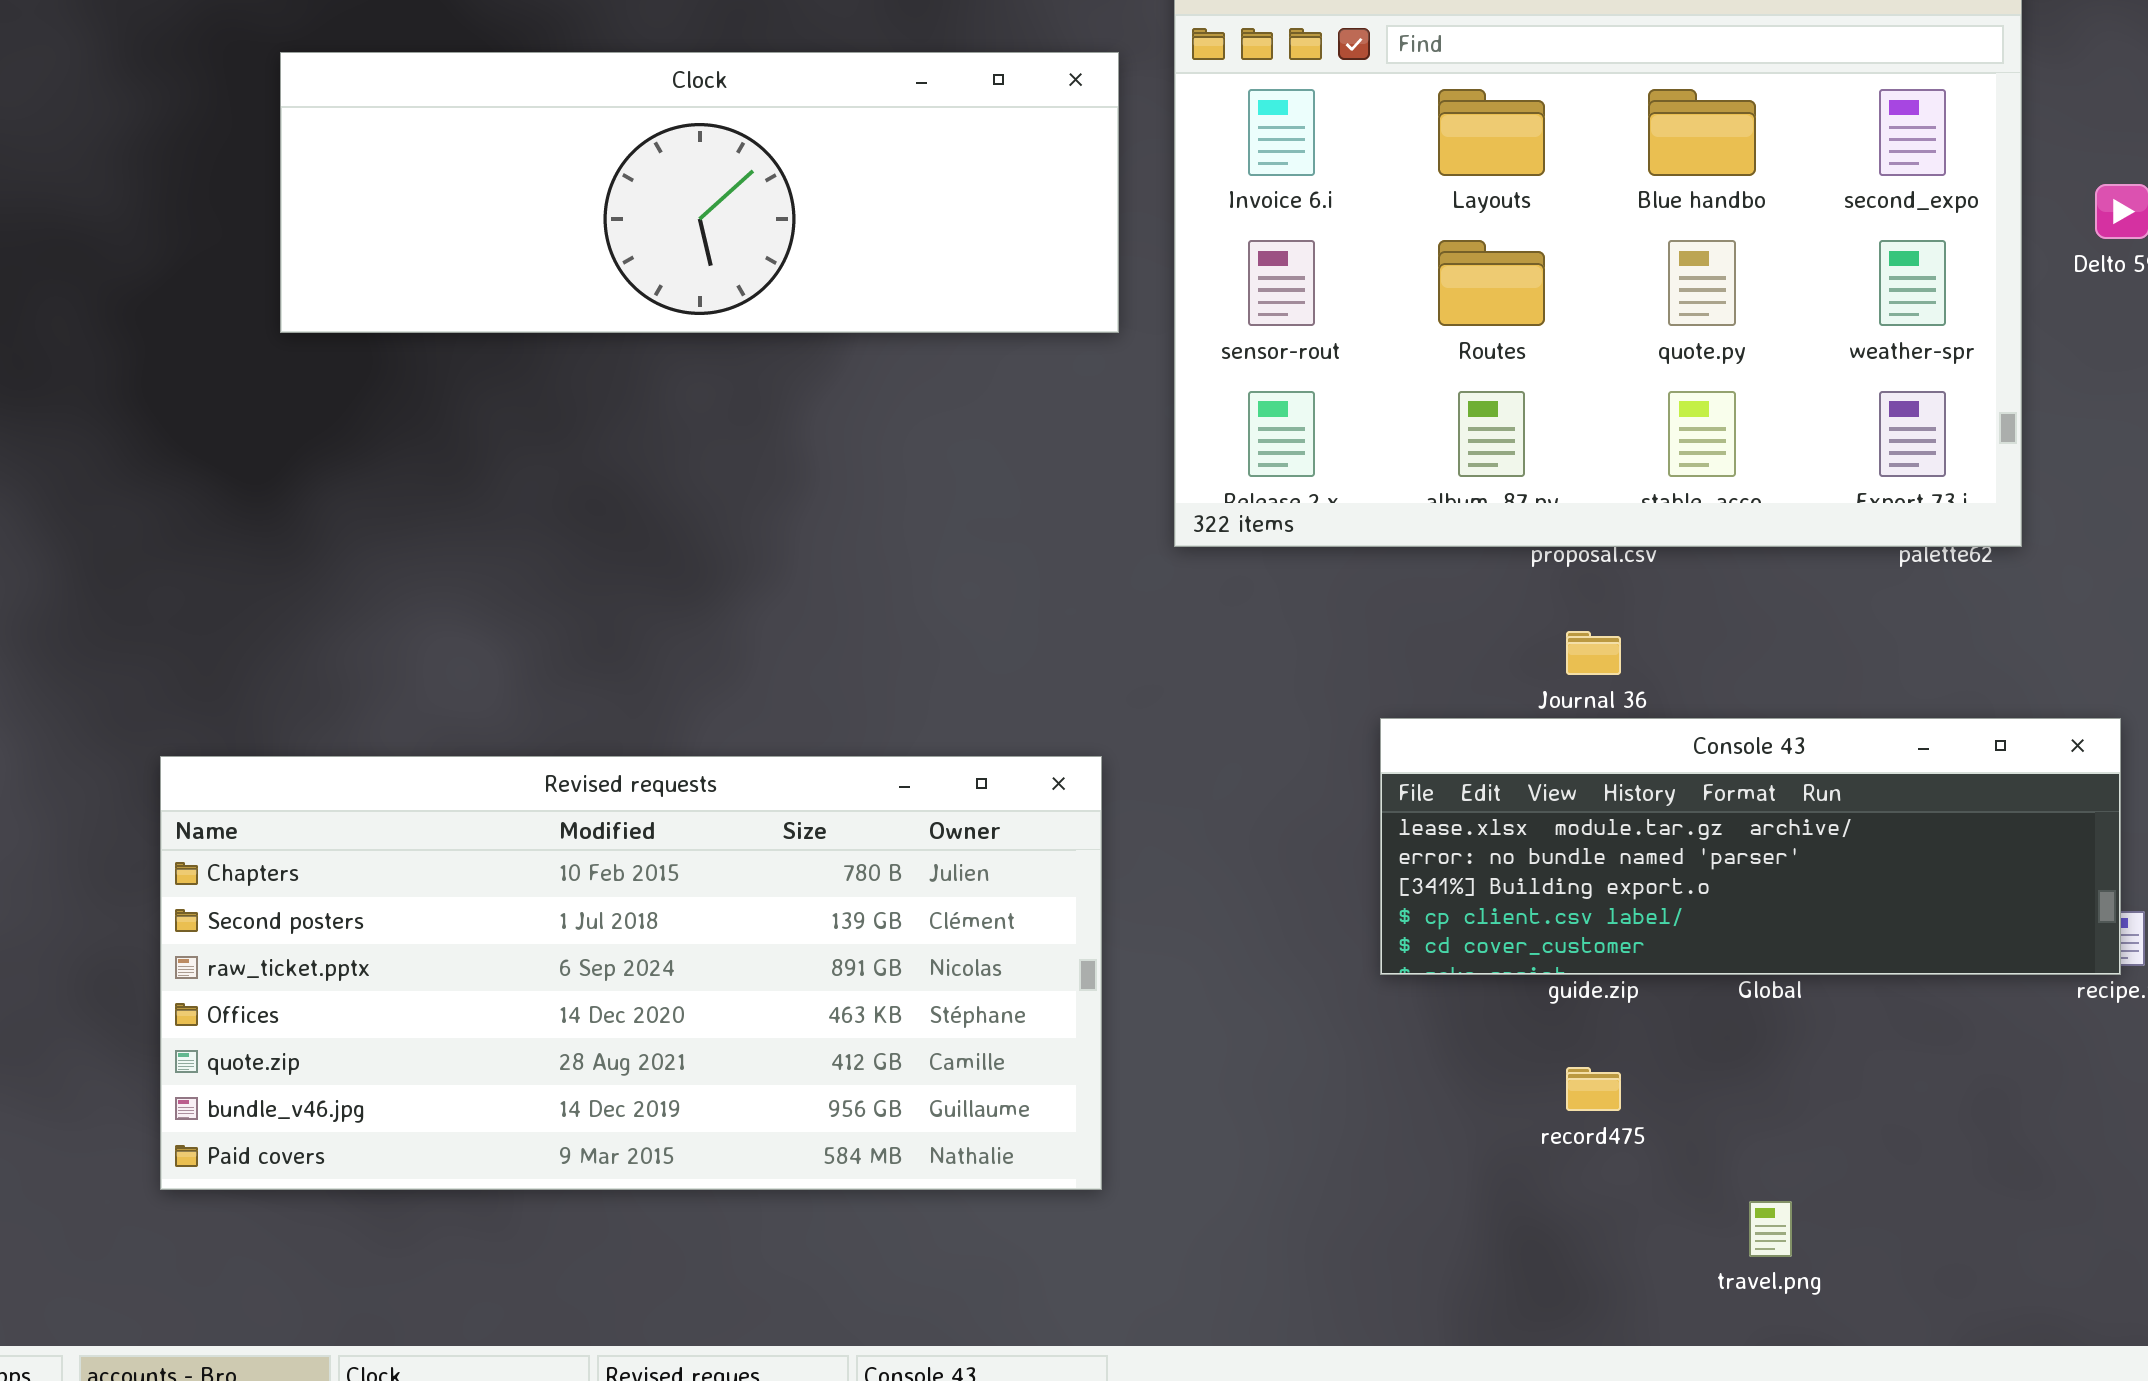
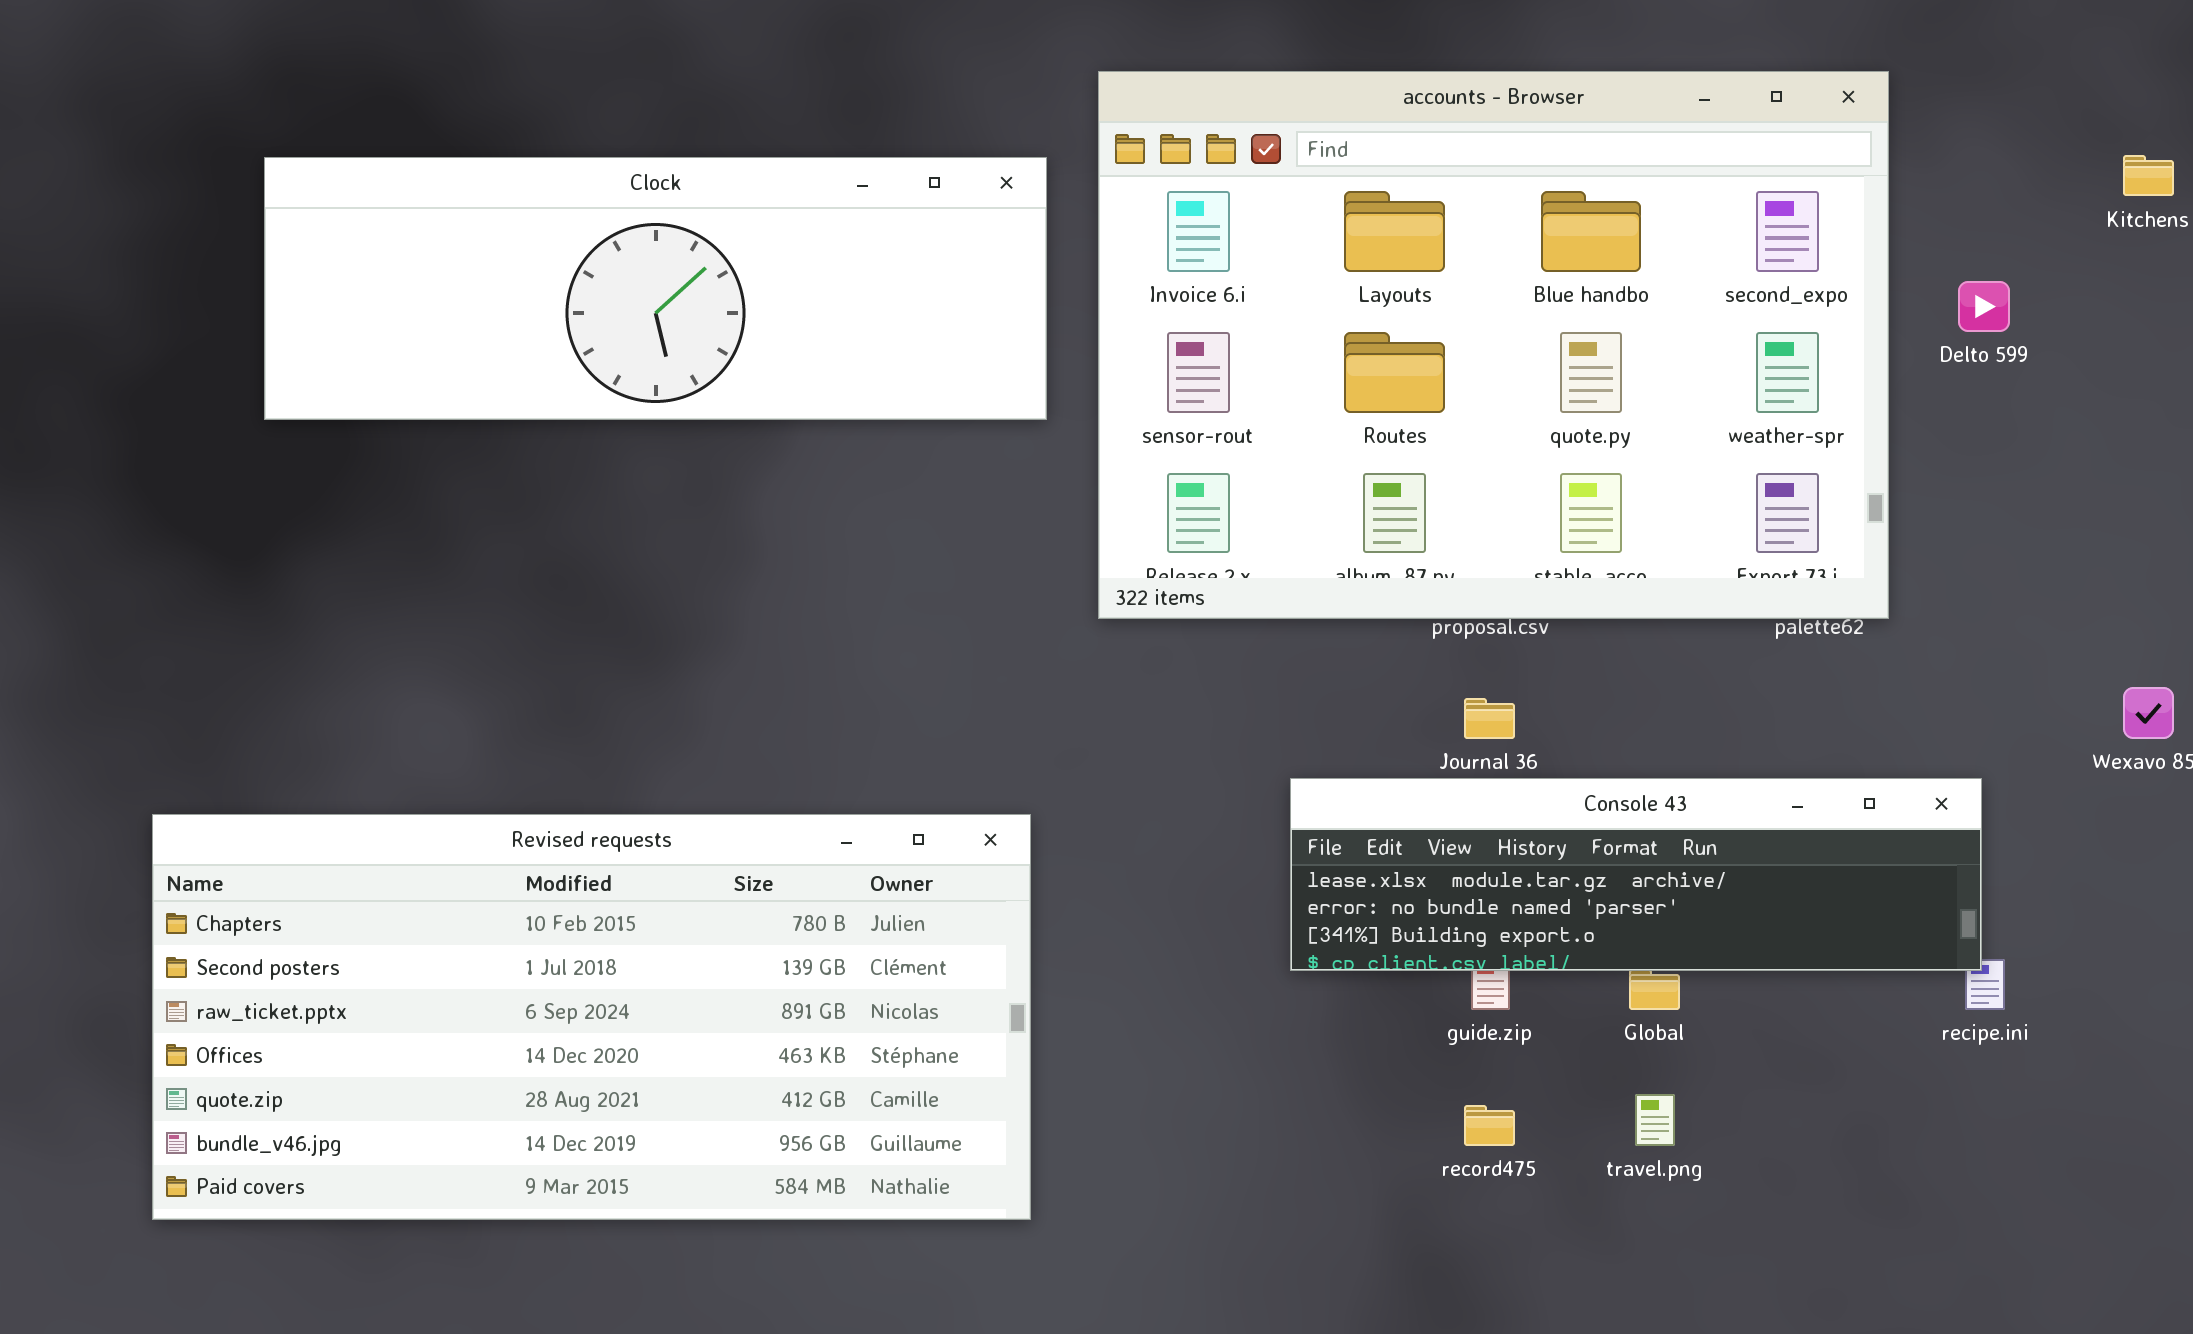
Console 43: [1380,718,2121,975] -> [1290,778,1982,971], resized
travel.png: [1749,1201,1792,1257] -> [1635,1094,1675,1146], moved

